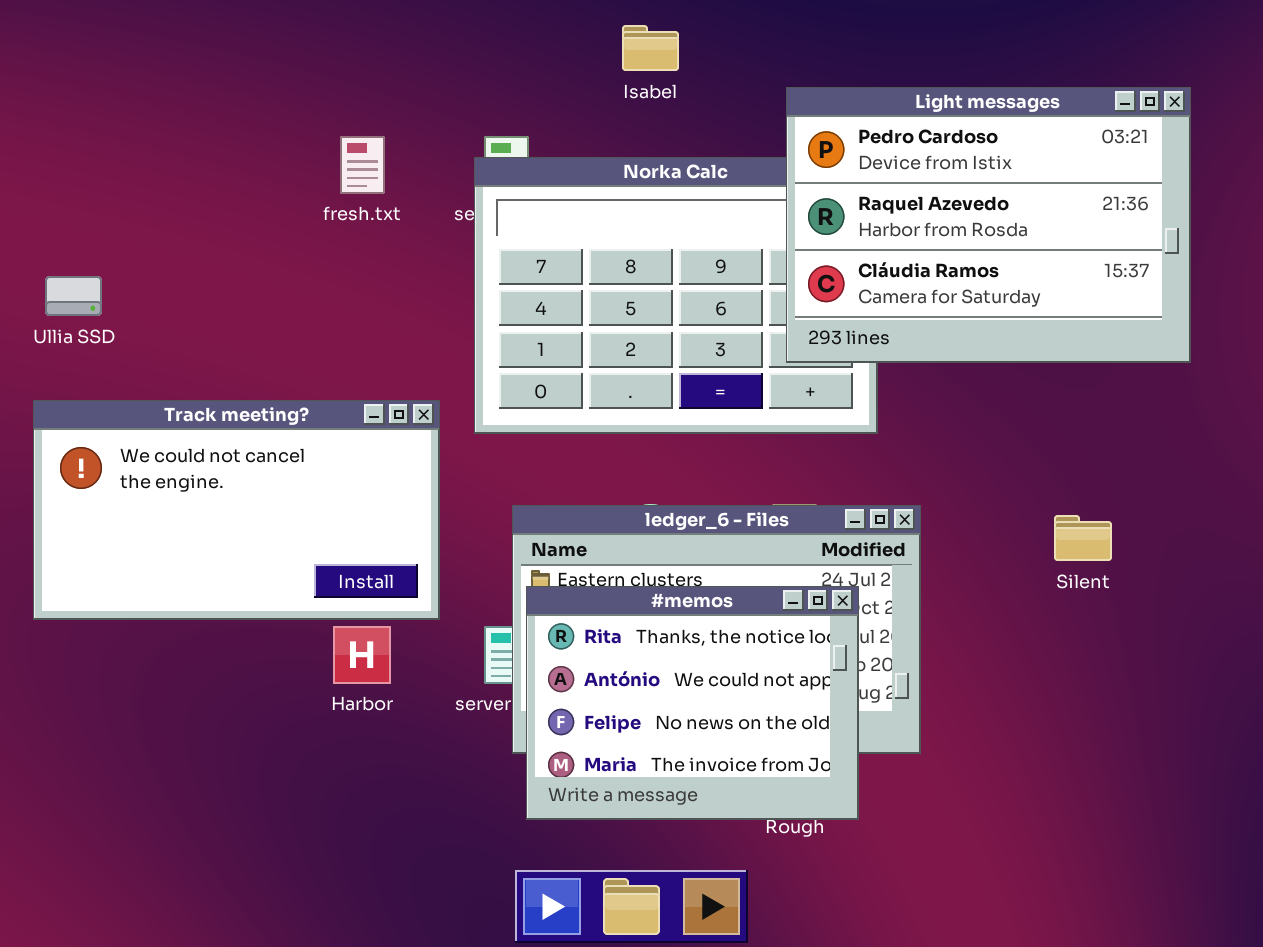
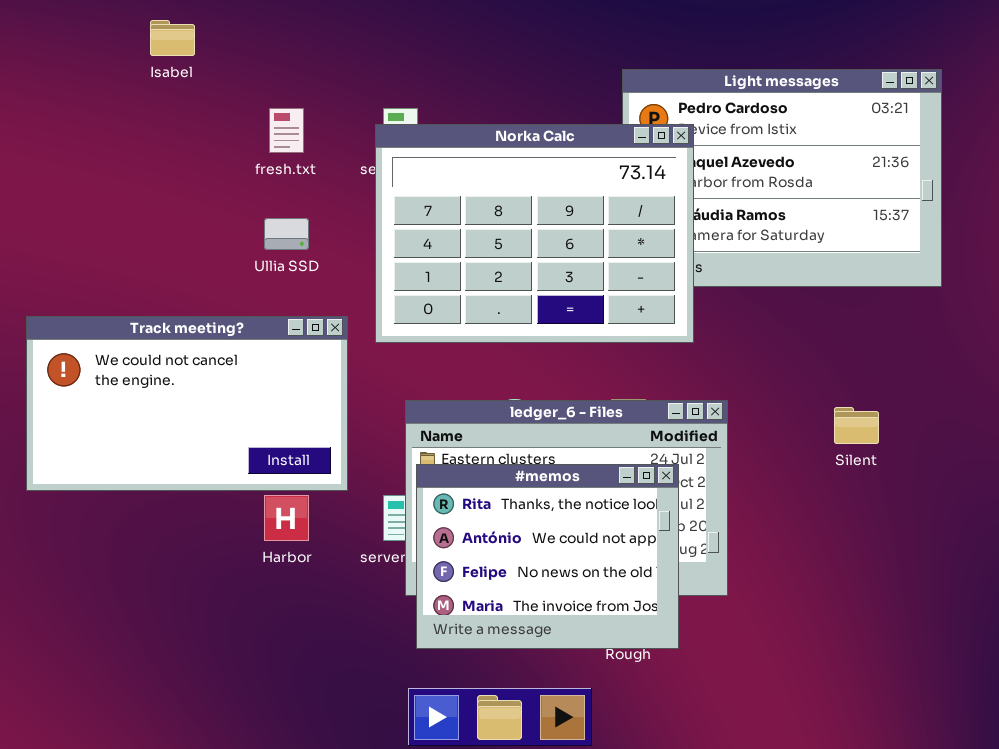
Isabel: [622,25,679,71] -> [150,20,195,56], moved
Norka Calc: [474,157,878,434] -> [375,124,694,343], raised
Ullia SSD: [45,276,102,316] -> [264,218,309,250], moved

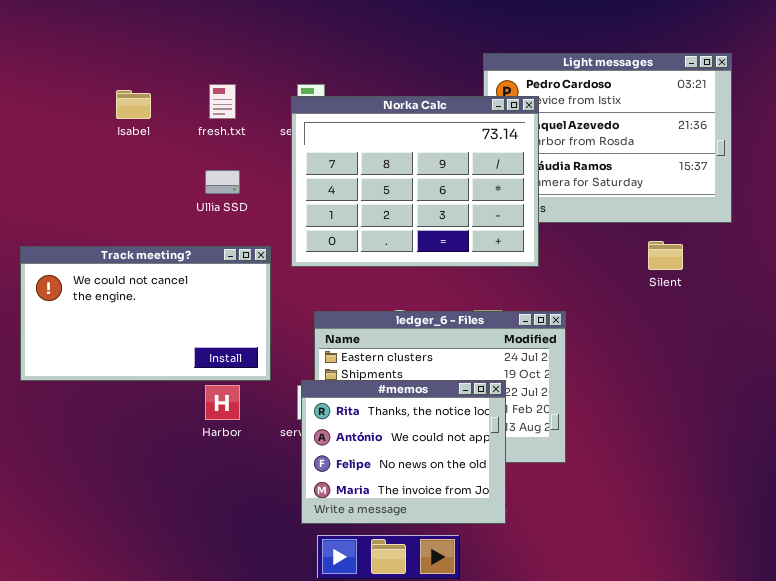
Isabel: [150,20,195,56] -> [116,90,151,119], moved
Silent: [834,407,879,444] -> [648,241,683,270], moved
#memos: [416,464,679,649] -> [301,380,506,524], moved

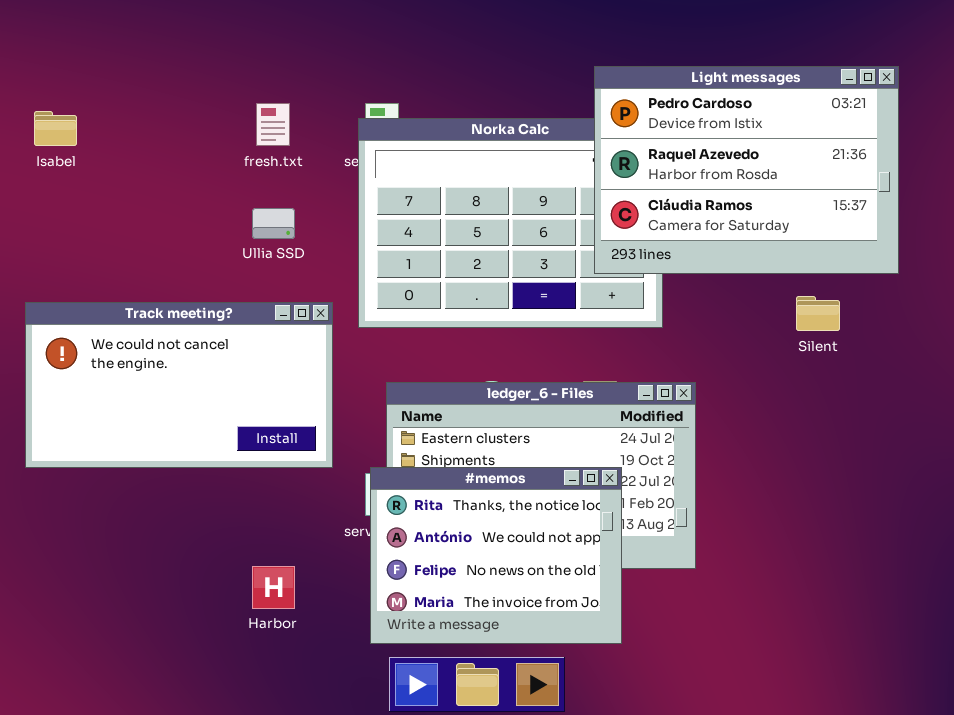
Light messages: [483,53,732,223] -> [594,66,899,274], raised
Isabel: [116,90,151,119] -> [34,111,77,146], moved
Harbor: [205,385,240,420] -> [252,566,295,609], moved

